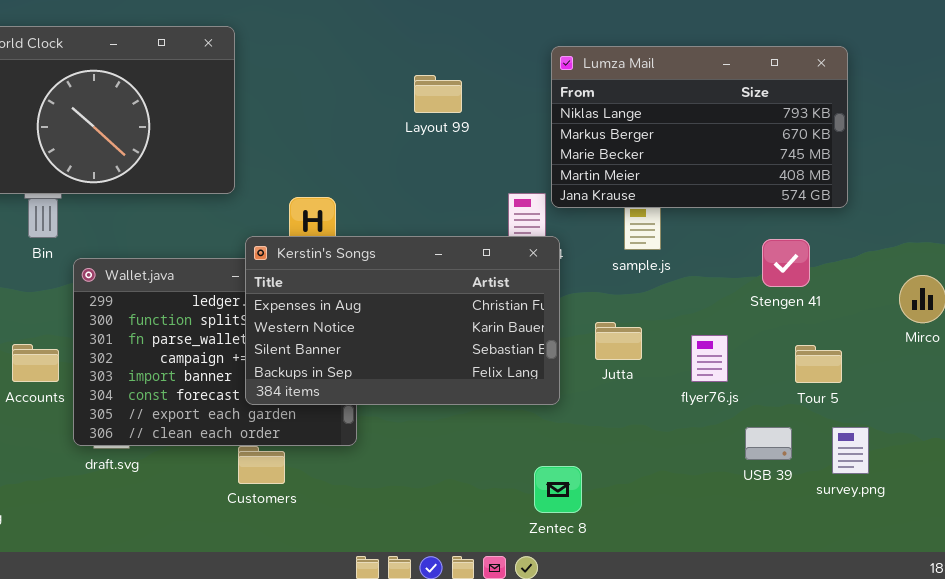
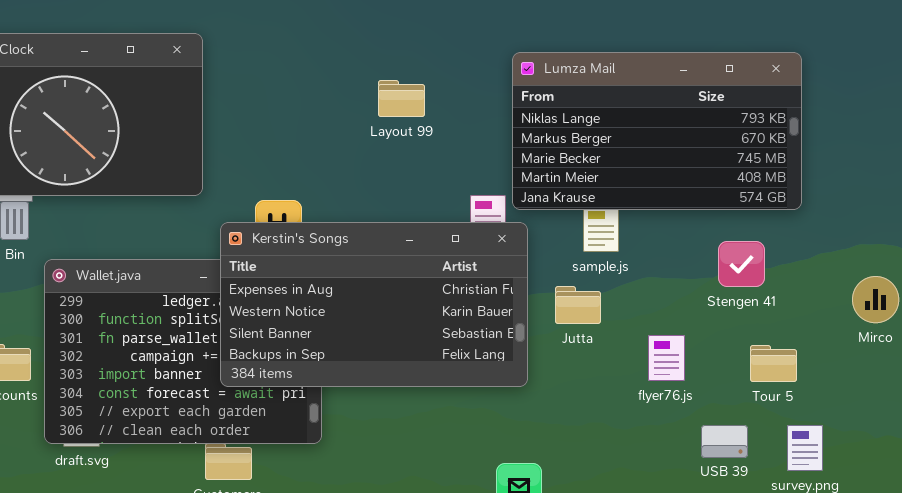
Kerstin's Songs: [245,236,560,405] -> [220,222,528,387], moved
Jutta: [595,322,642,360] -> [555,286,601,324], moved

